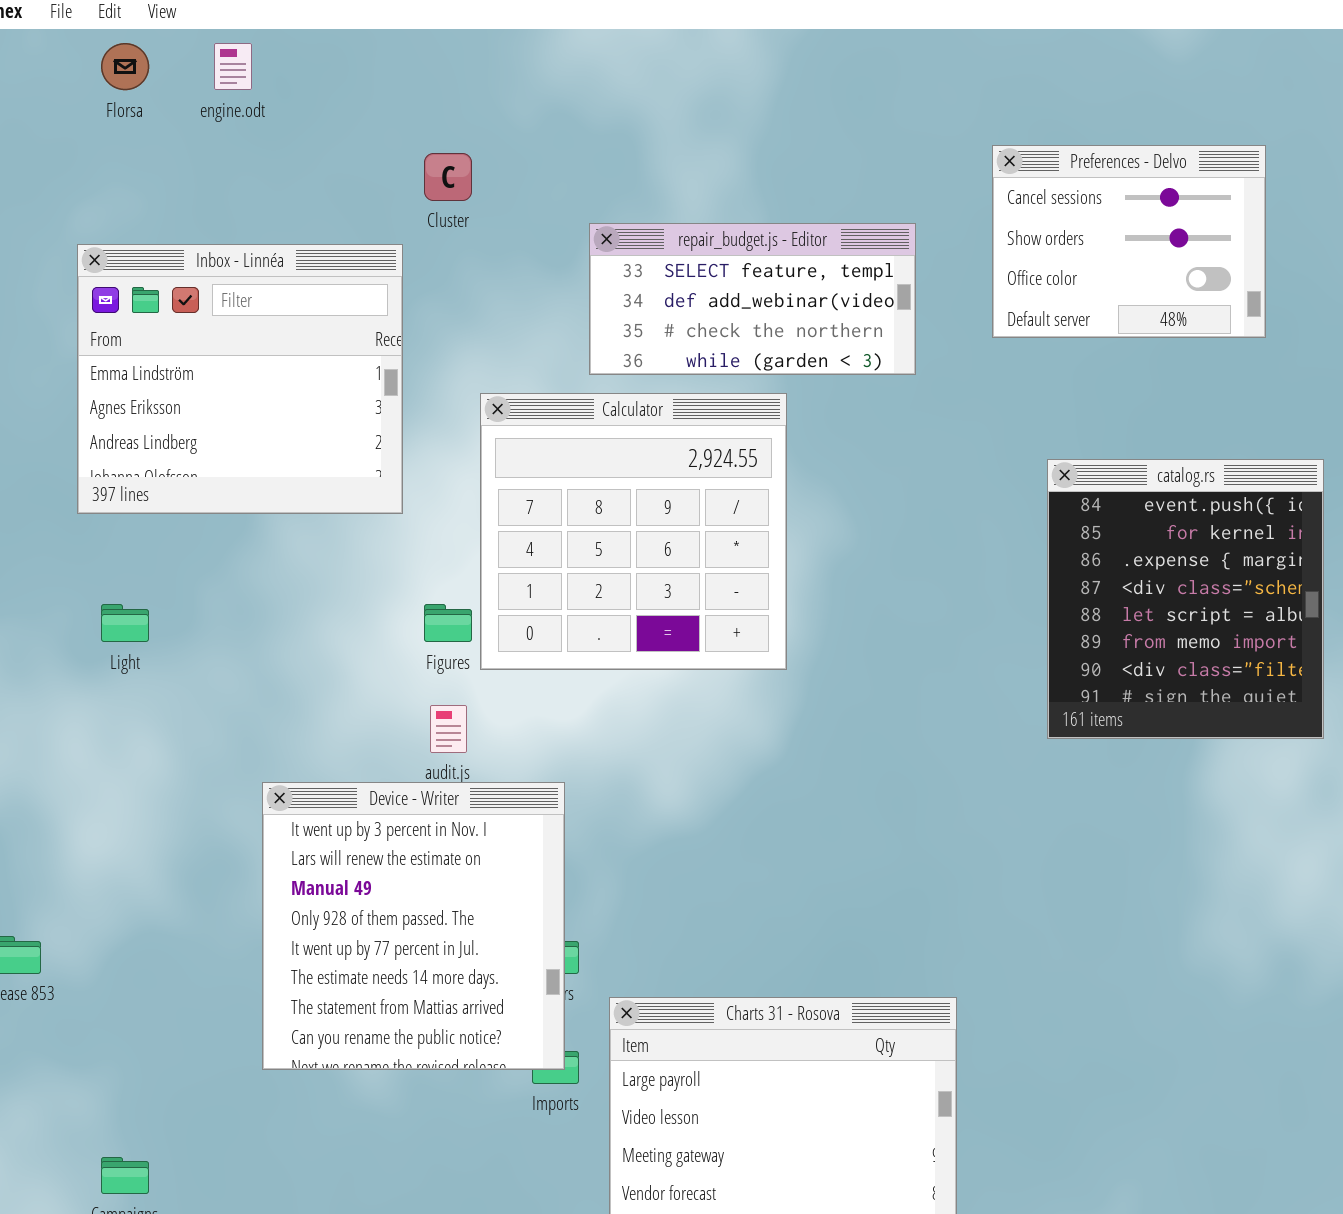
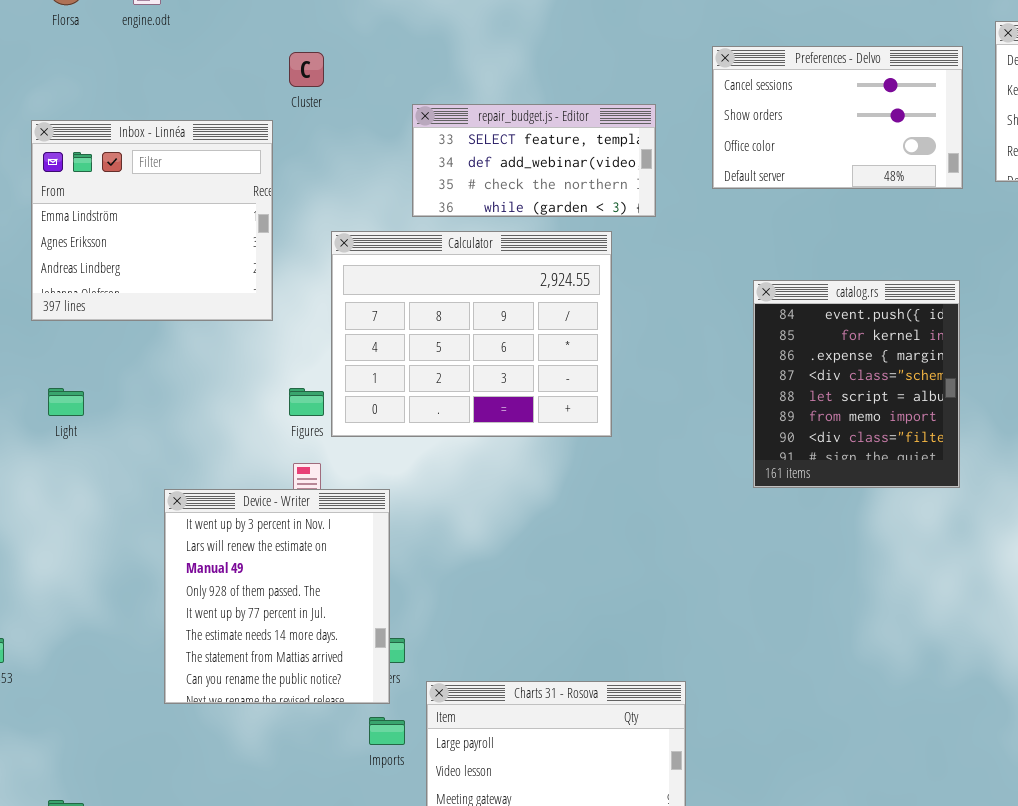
Preferences - Delvo: [992,145,1266,338] -> [712,46,963,189], resized
Calculator: [480,393,787,670] -> [331,231,612,437], resized
Device - Writer: [262,782,565,1070] -> [164,489,390,704], moved

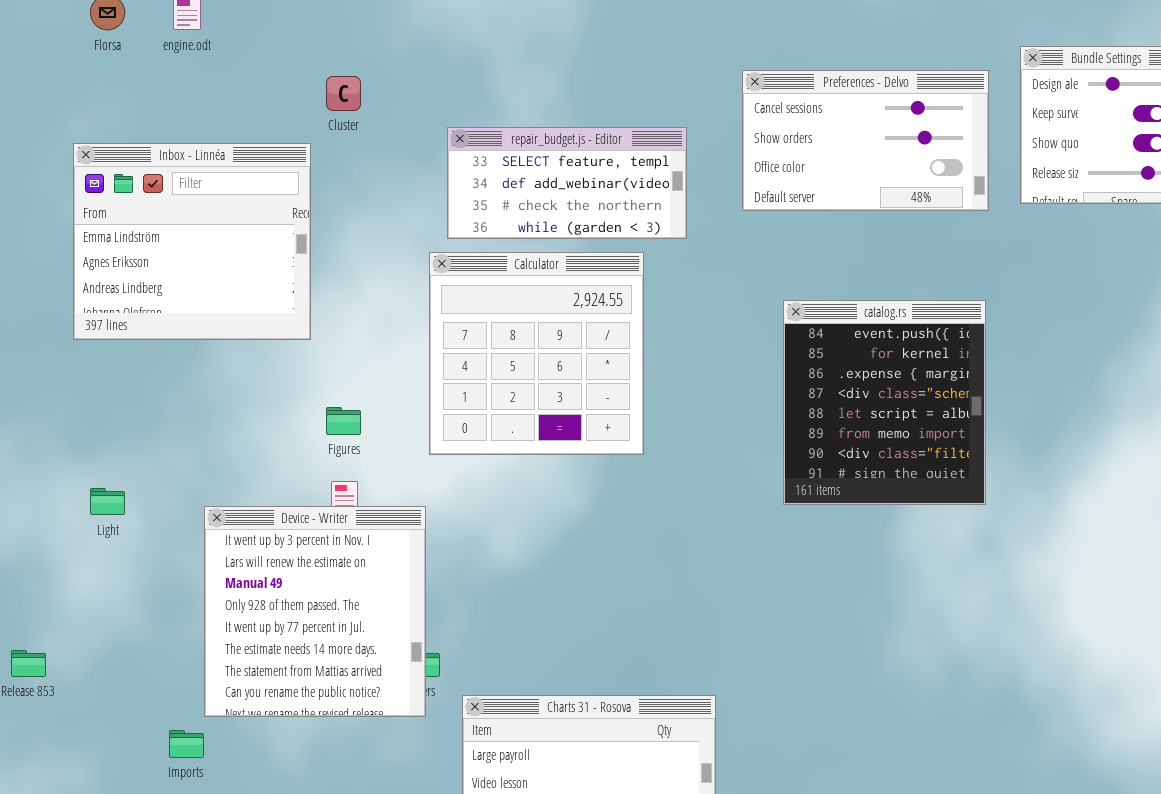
Calculator: [331,231,612,437] -> [429,252,644,455], resized
Light: [48,388,84,416] -> [90,488,125,515], moved
Imports: [369,717,405,745] -> [169,730,204,758], moved

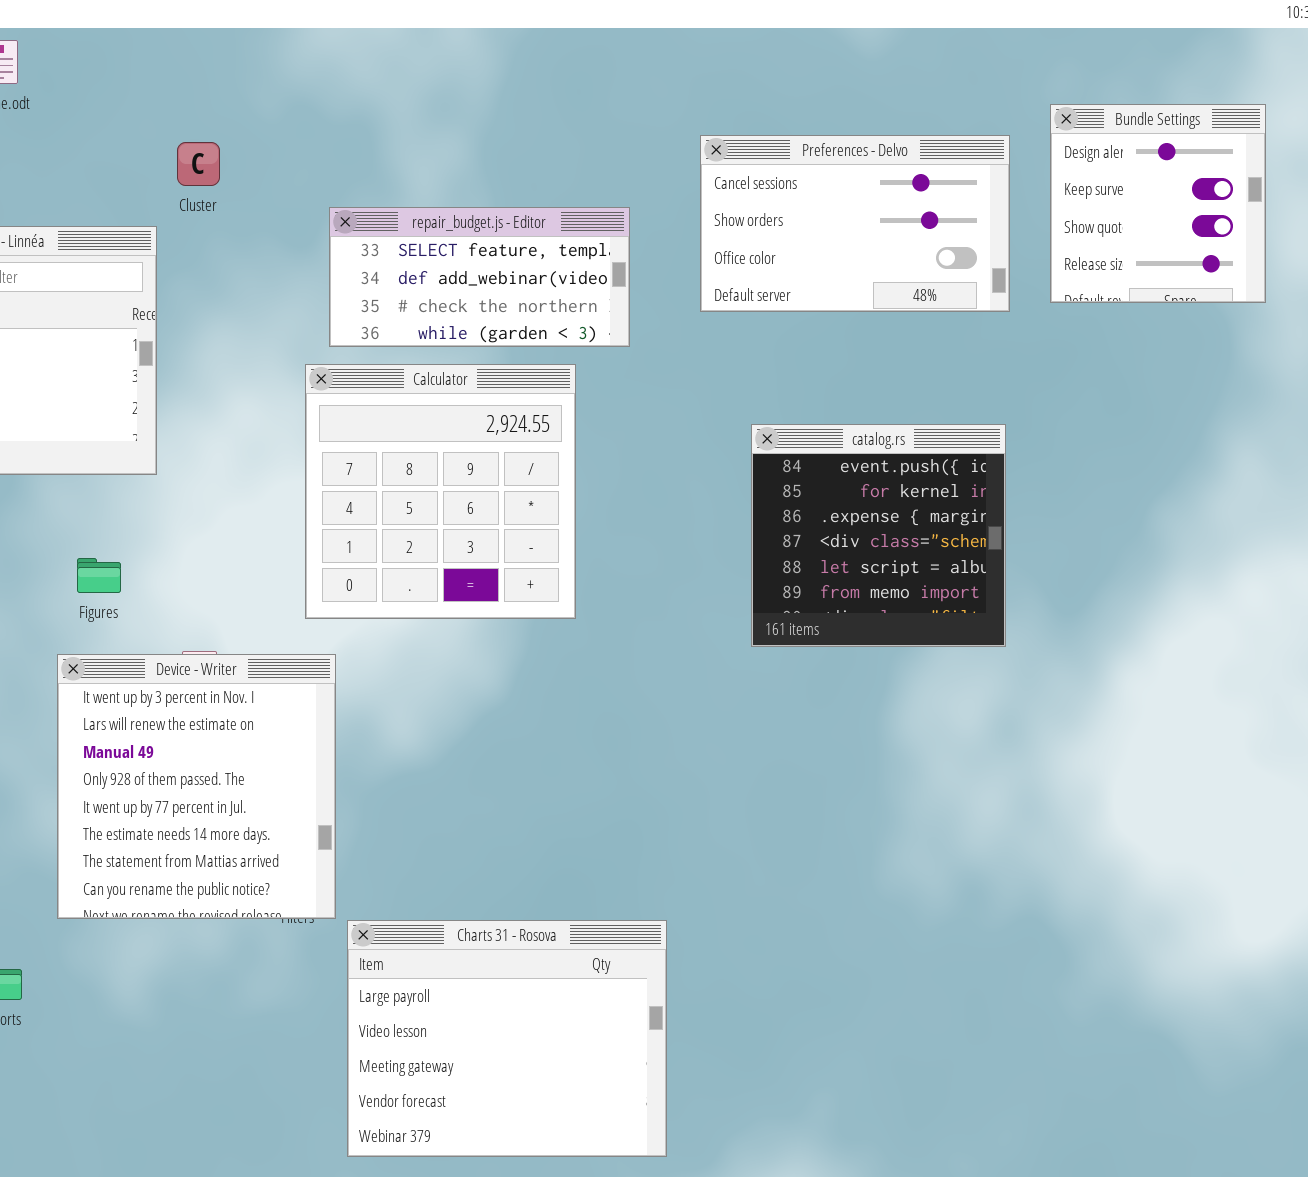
catalog.rs: [783,300,986,505] -> [751,424,1006,647], resized
Figures: [326,407,361,435] -> [77,558,121,593], moved
Device - Writer: [204,506,426,717] -> [57,654,336,919], moved

